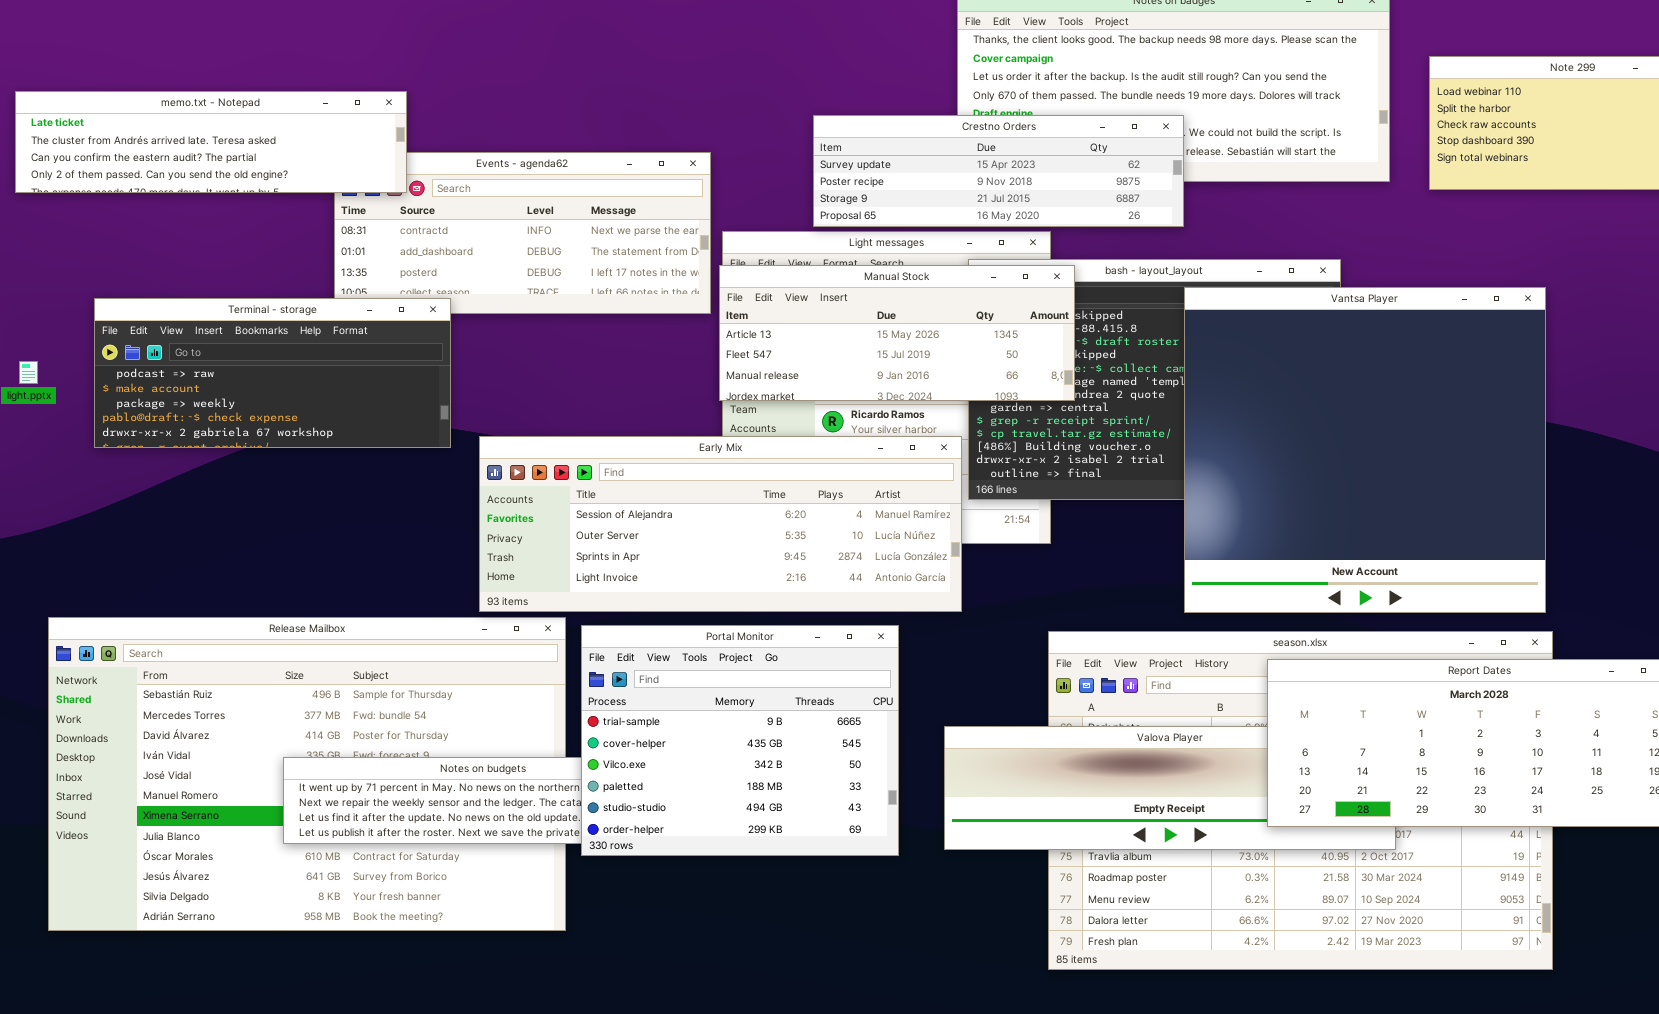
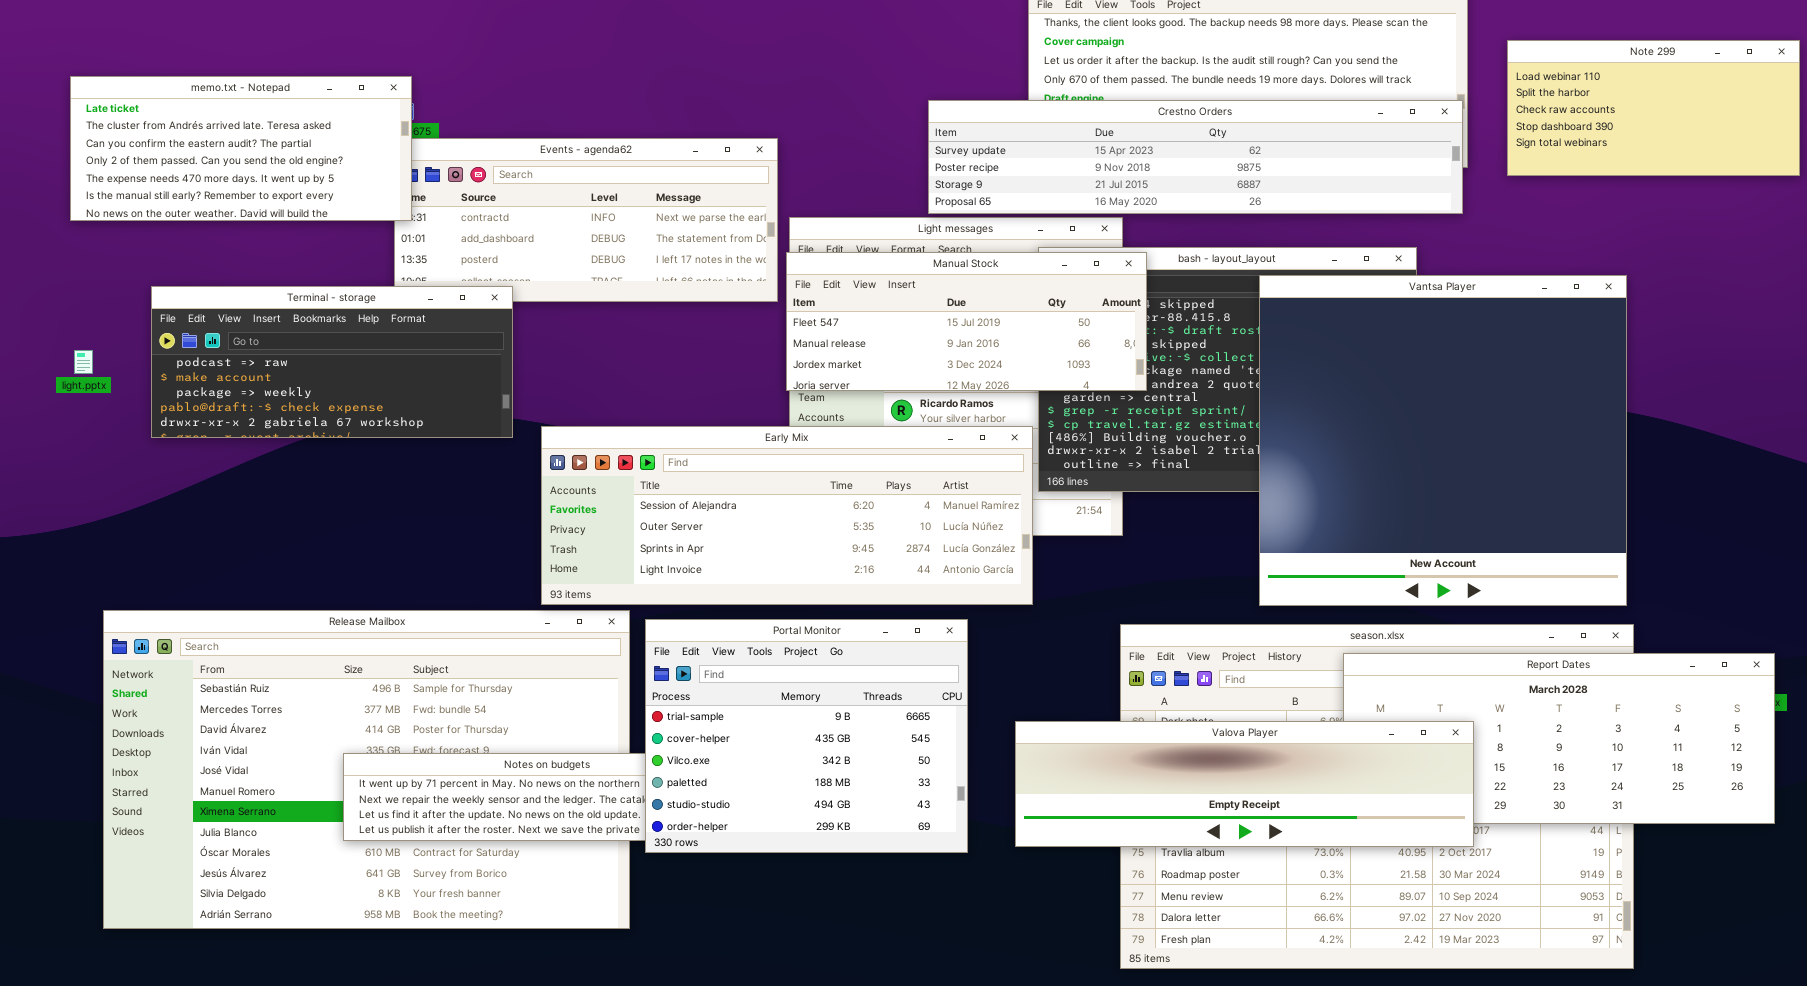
memo.txt - Notepad: [15,91,407,193] -> [70,76,412,221], resized
Crestno Orders: [813,115,1184,227] -> [928,100,1463,214], moved, resized
Manual Stock: [719,265,1075,401] -> [786,252,1147,391], scrolled down 1 row
Valova Player: [944,726,1396,850] -> [1015,721,1474,847], raised

